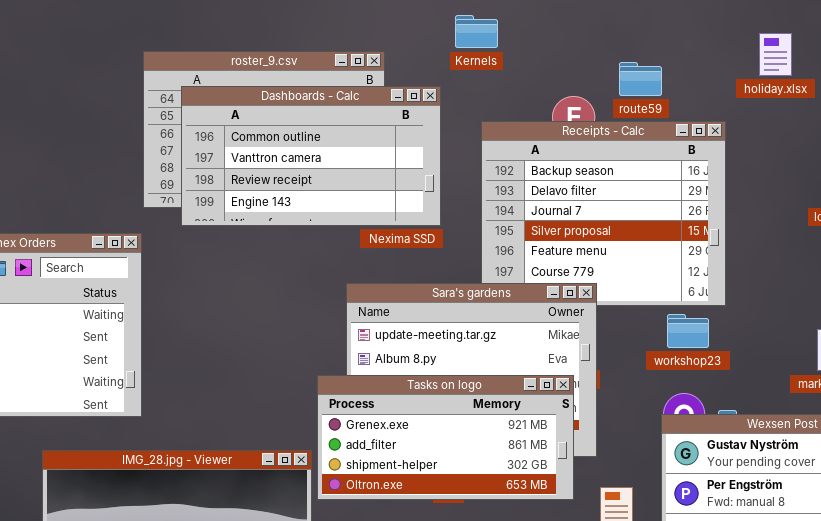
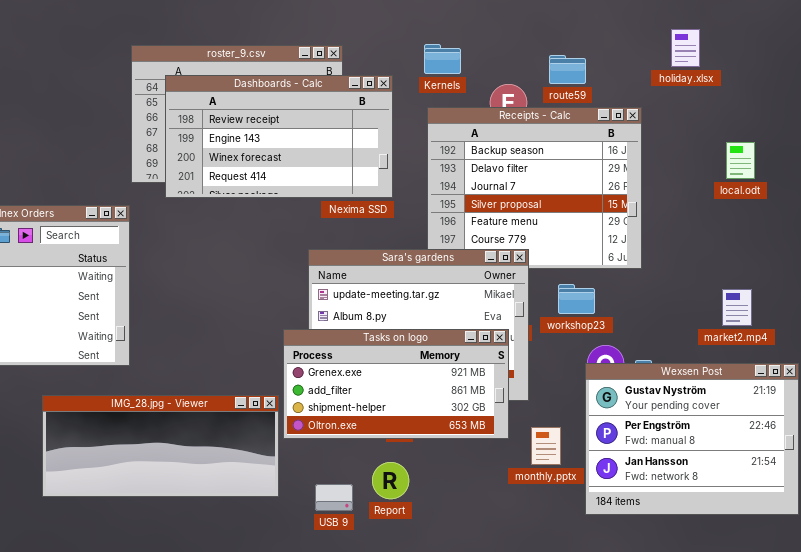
Kernels: [455,15,498,48] -> [424,44,461,74], moved
Dashboards - Calc: [181,86,441,226] -> [165,75,393,198], scrolled down 2 rows
workshop23: [667,314,709,348] -> [558,284,595,314], moved

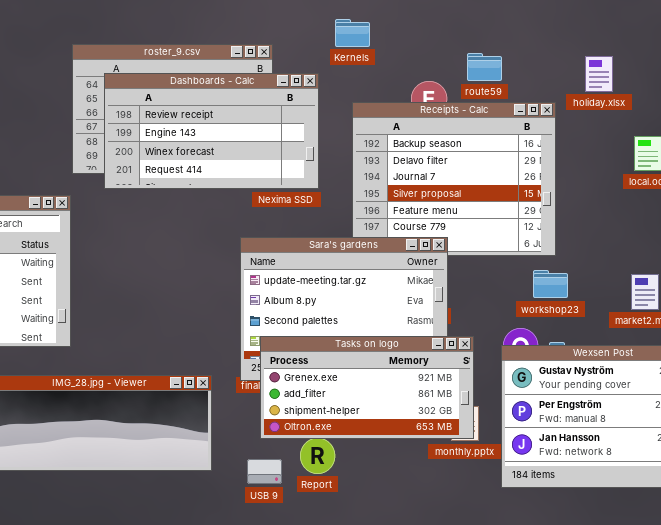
holiday.xlsx: [671,29,700,67] -> [585,56,613,92], moved
Kernels: [424,44,461,74] -> [335,19,370,47], moved
workshop23: [558,284,595,314] -> [533,270,568,298], moved
Tasks on logo: [283,329,509,439] -> [260,336,474,439], moved

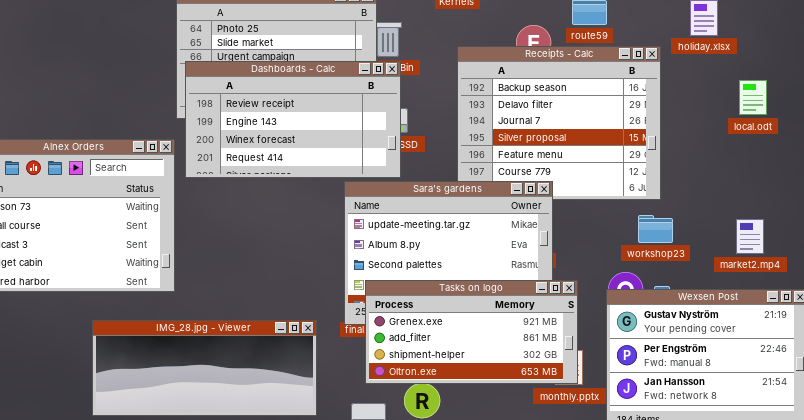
Dashboards - Calc: [104,73,319,189] -> [185,61,401,178], moved

